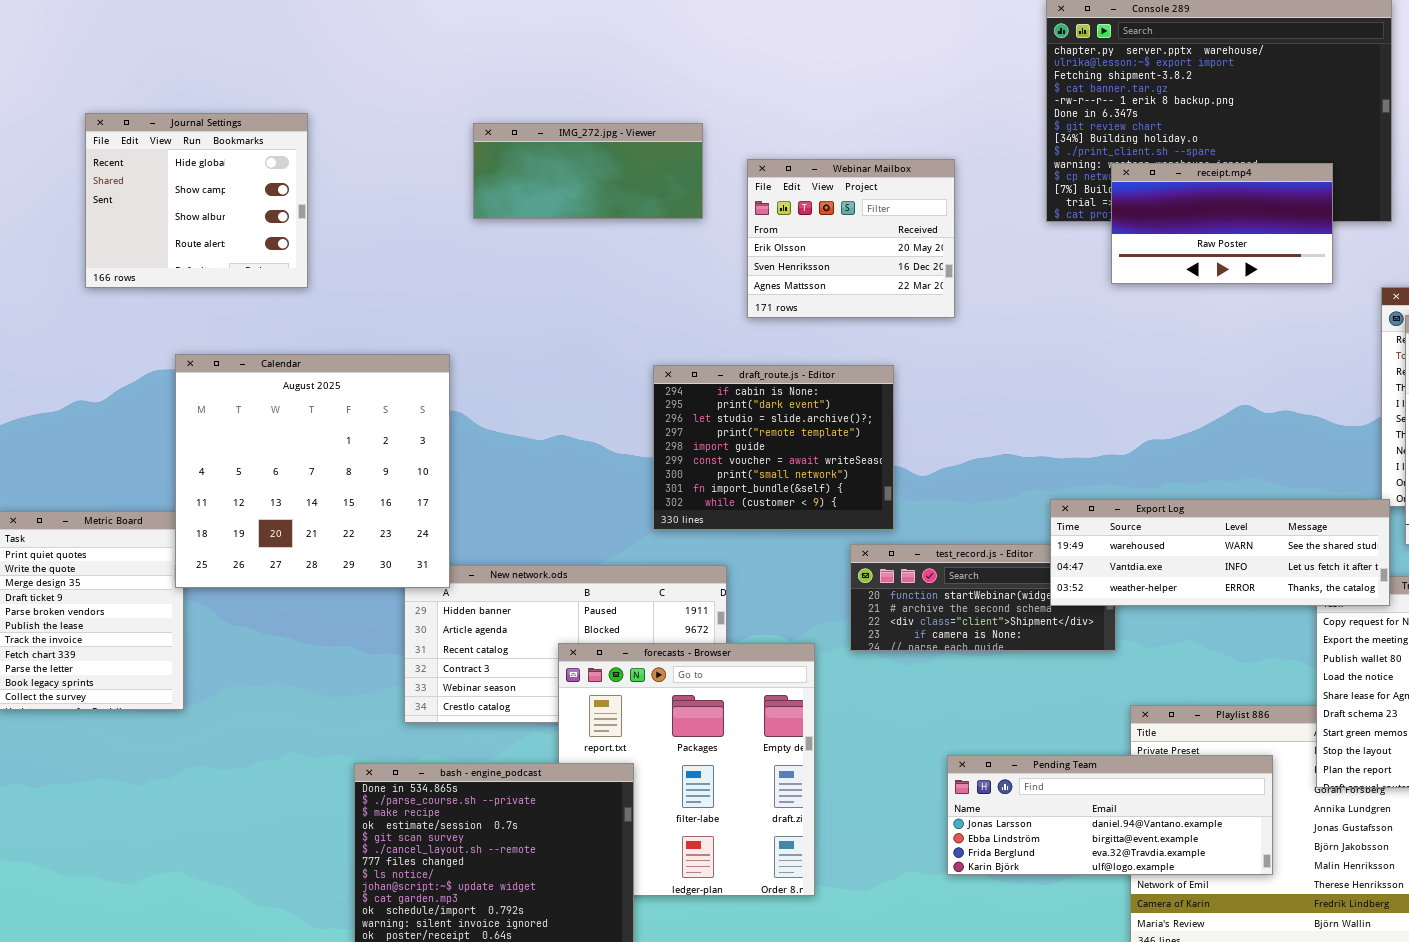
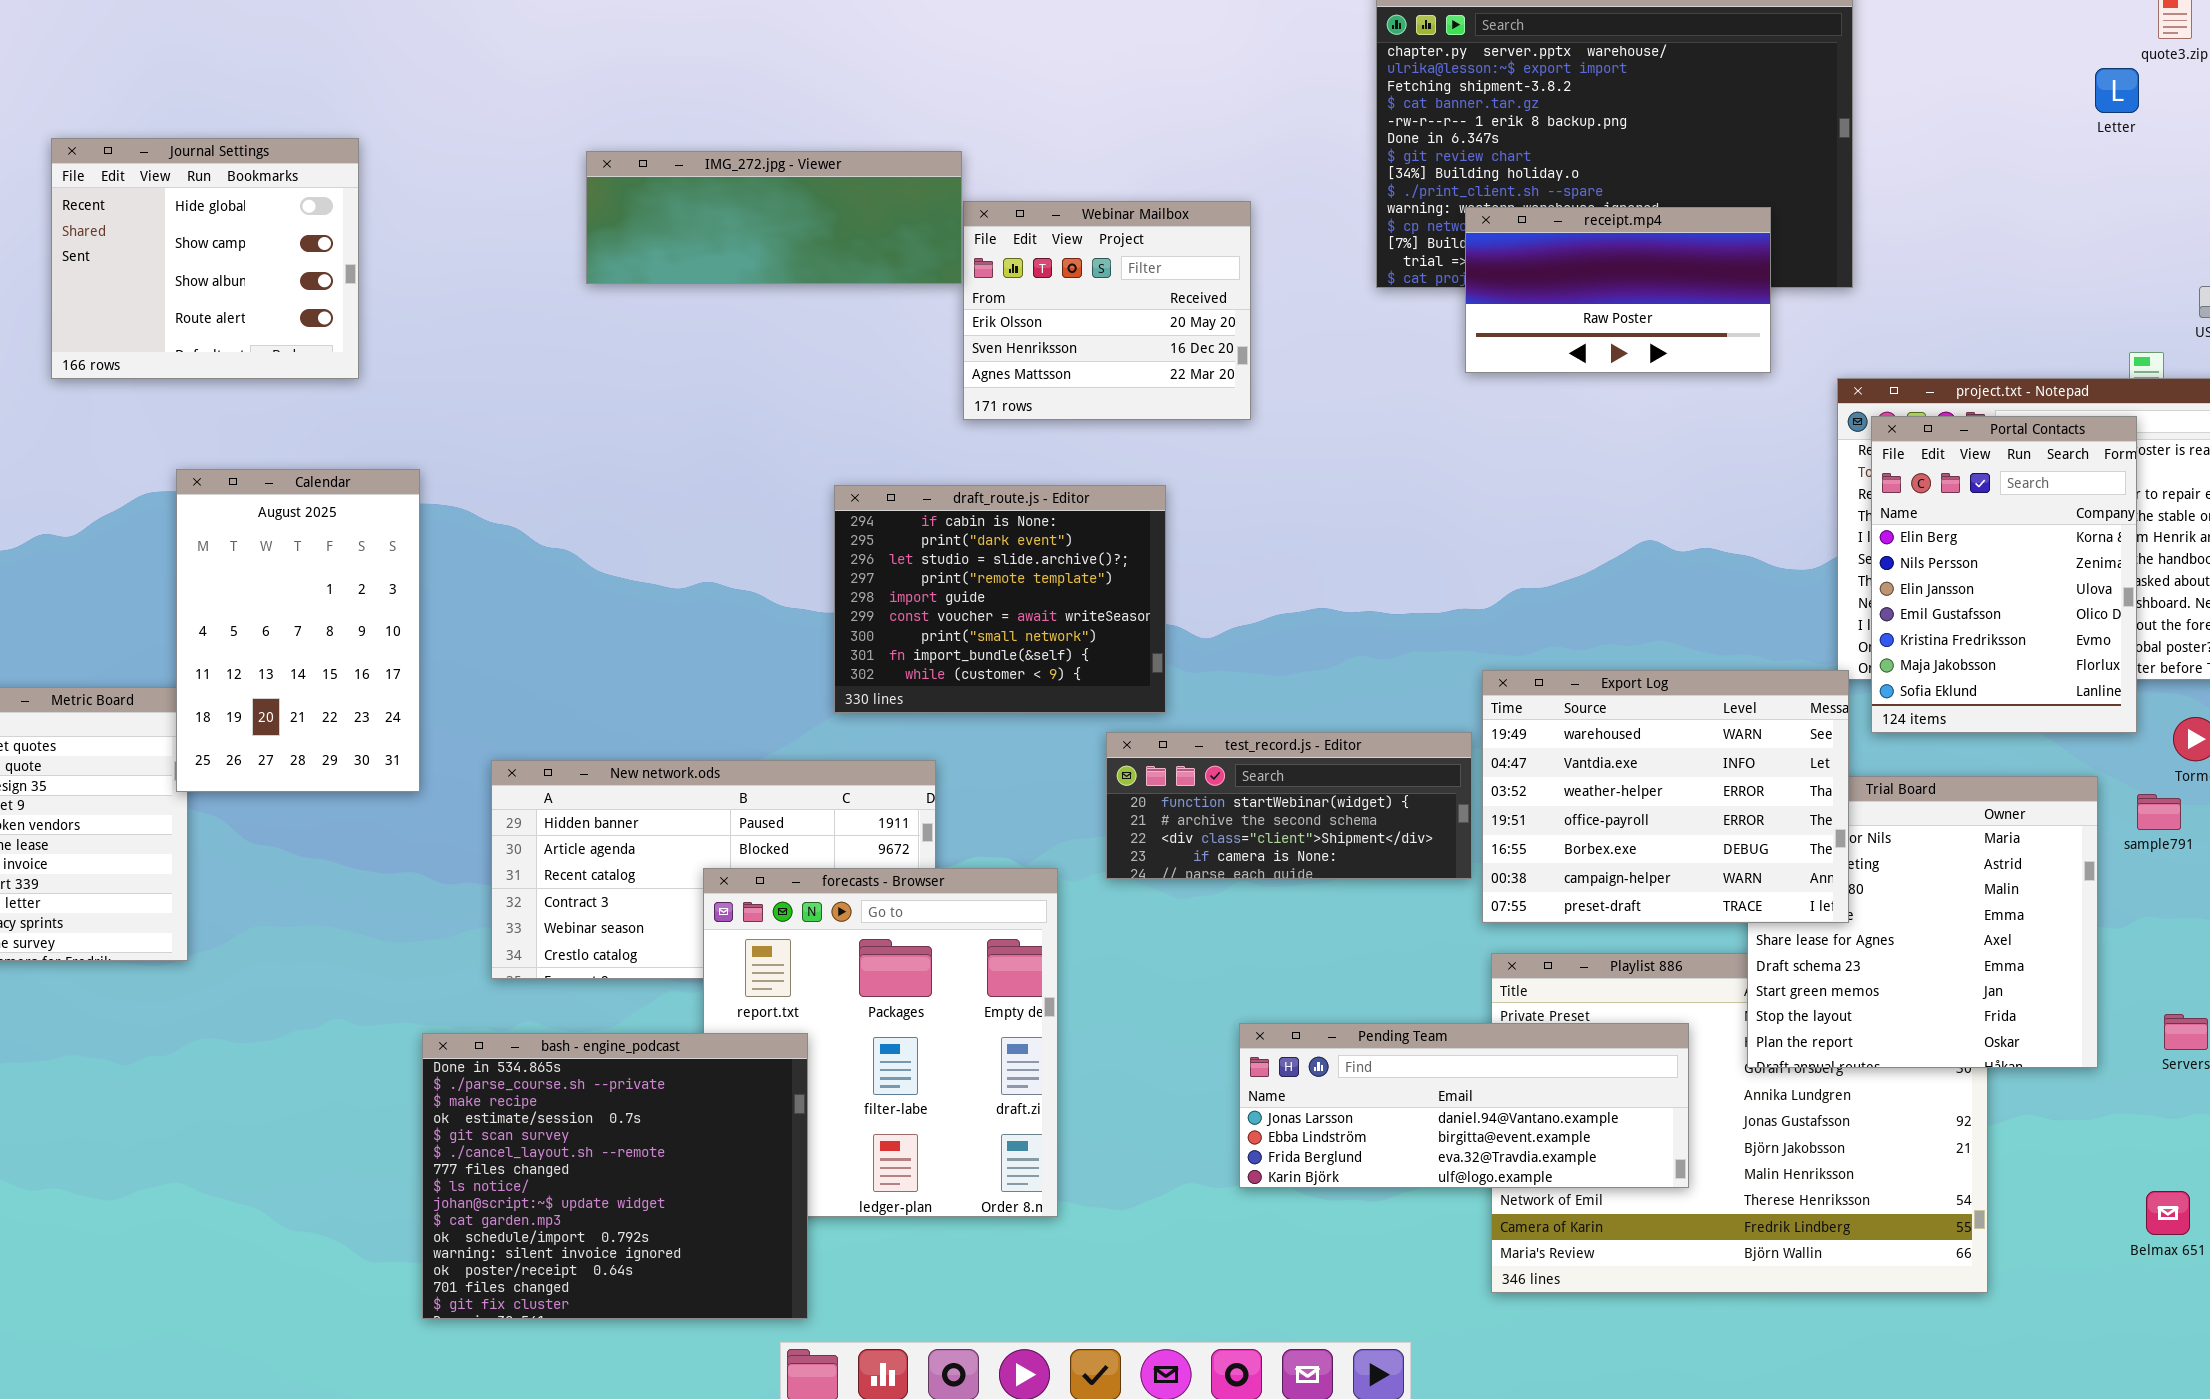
IMG_272.jpg - Viewer: [473,123,703,219] -> [586,151,962,284], resized
Calendar: [175,354,450,588] -> [176,469,420,792], resized
Export Log: [1050,499,1390,606] -> [1482,670,1849,923], resized

